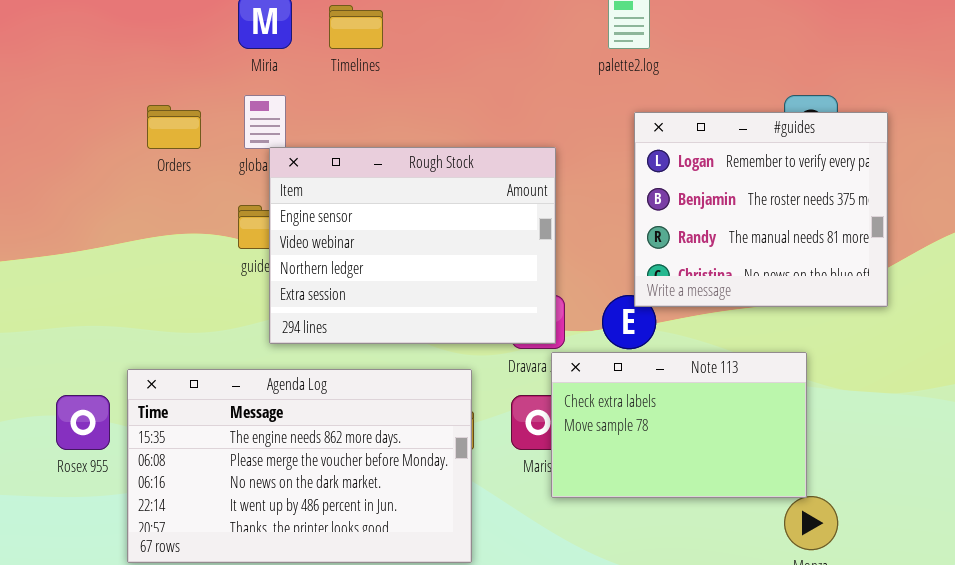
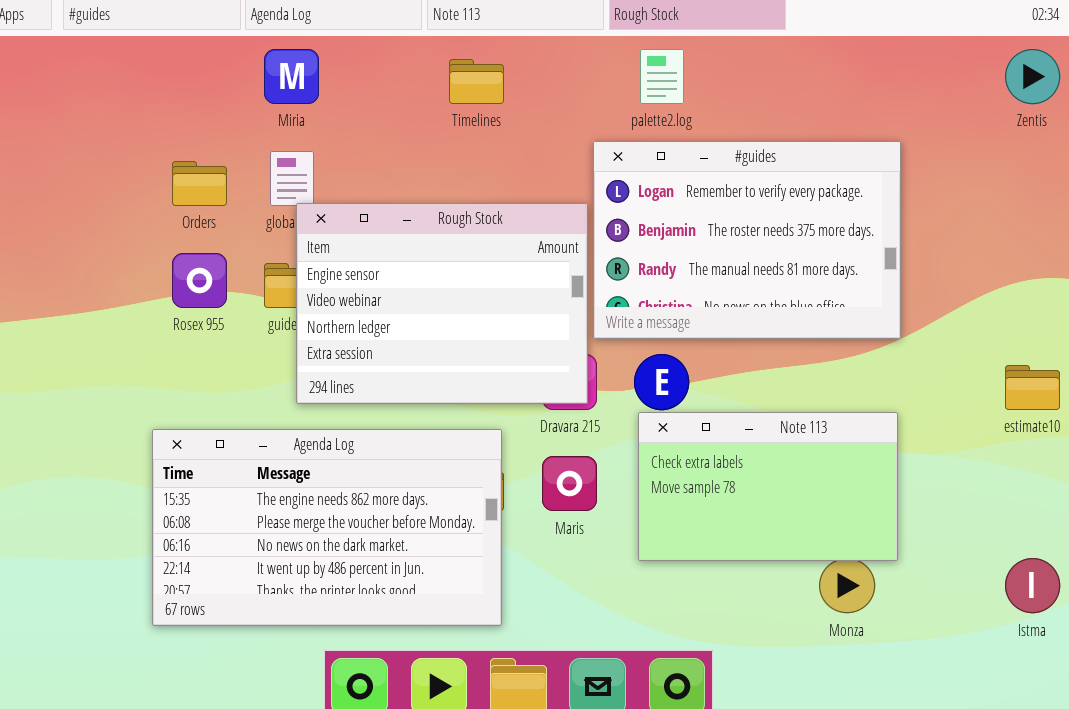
Timelines: [329,5,383,49] -> [449,59,504,104], moved
#guides: [634,112,888,307] -> [593,141,901,339], moved, resized
Note 113: [551,352,807,498] -> [638,412,898,561], moved
Rosex 955: [56,395,110,450] -> [172,253,227,308], moved

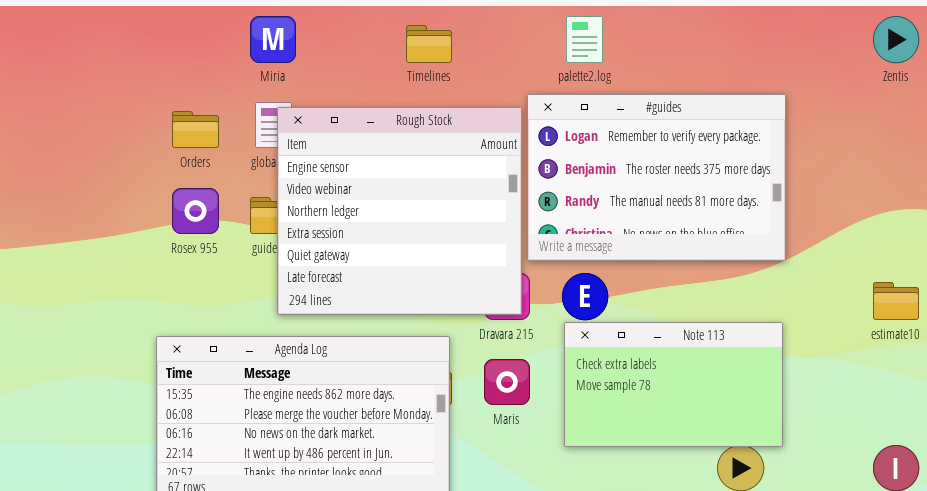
Rough Stock: [296,203,588,404] -> [277,107,522,315], resized

